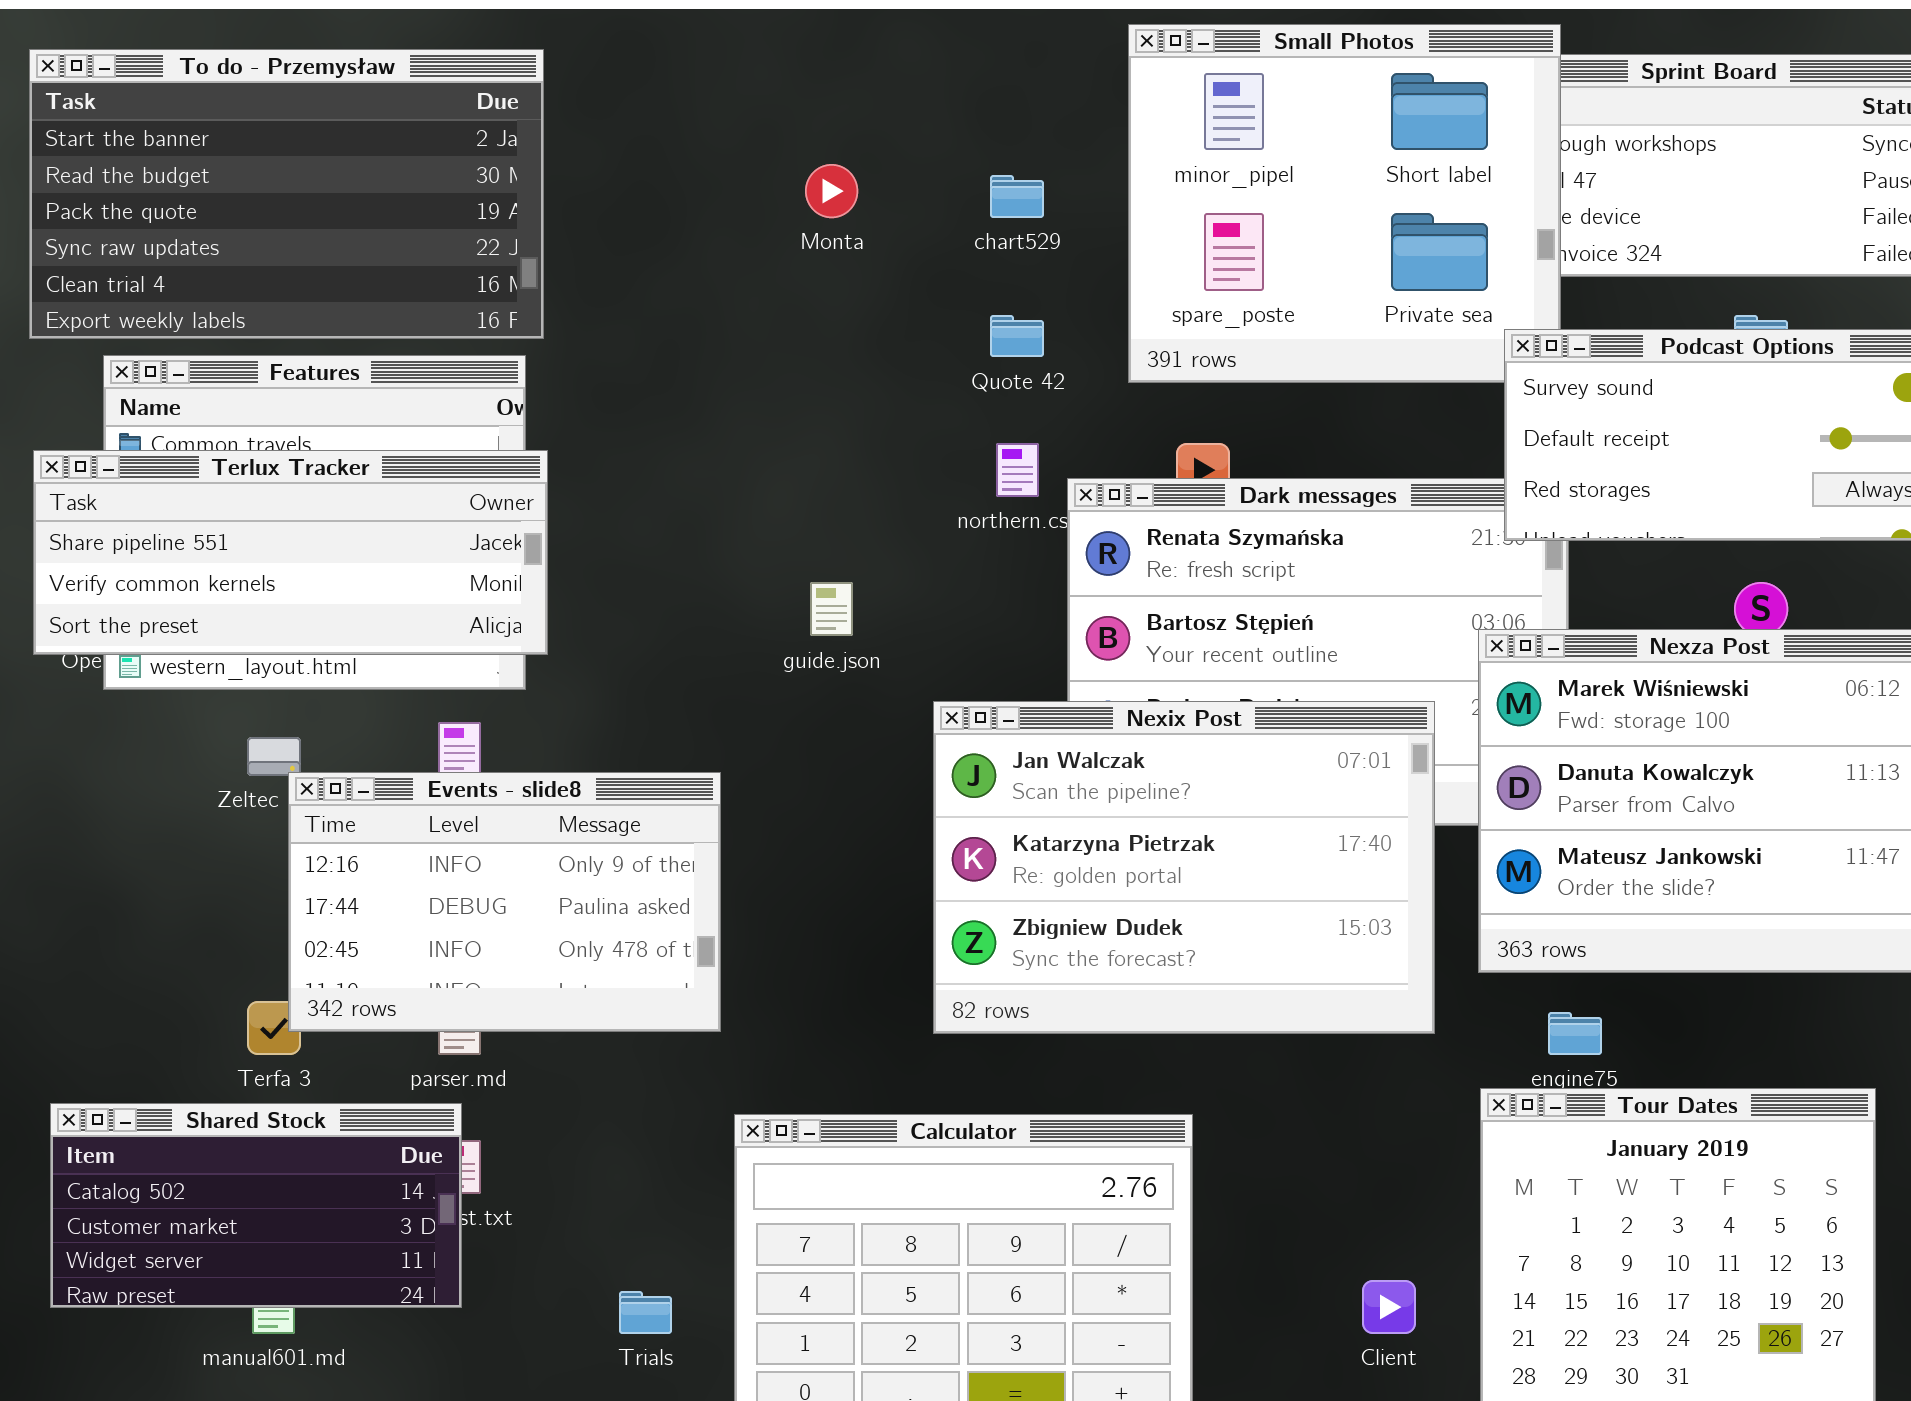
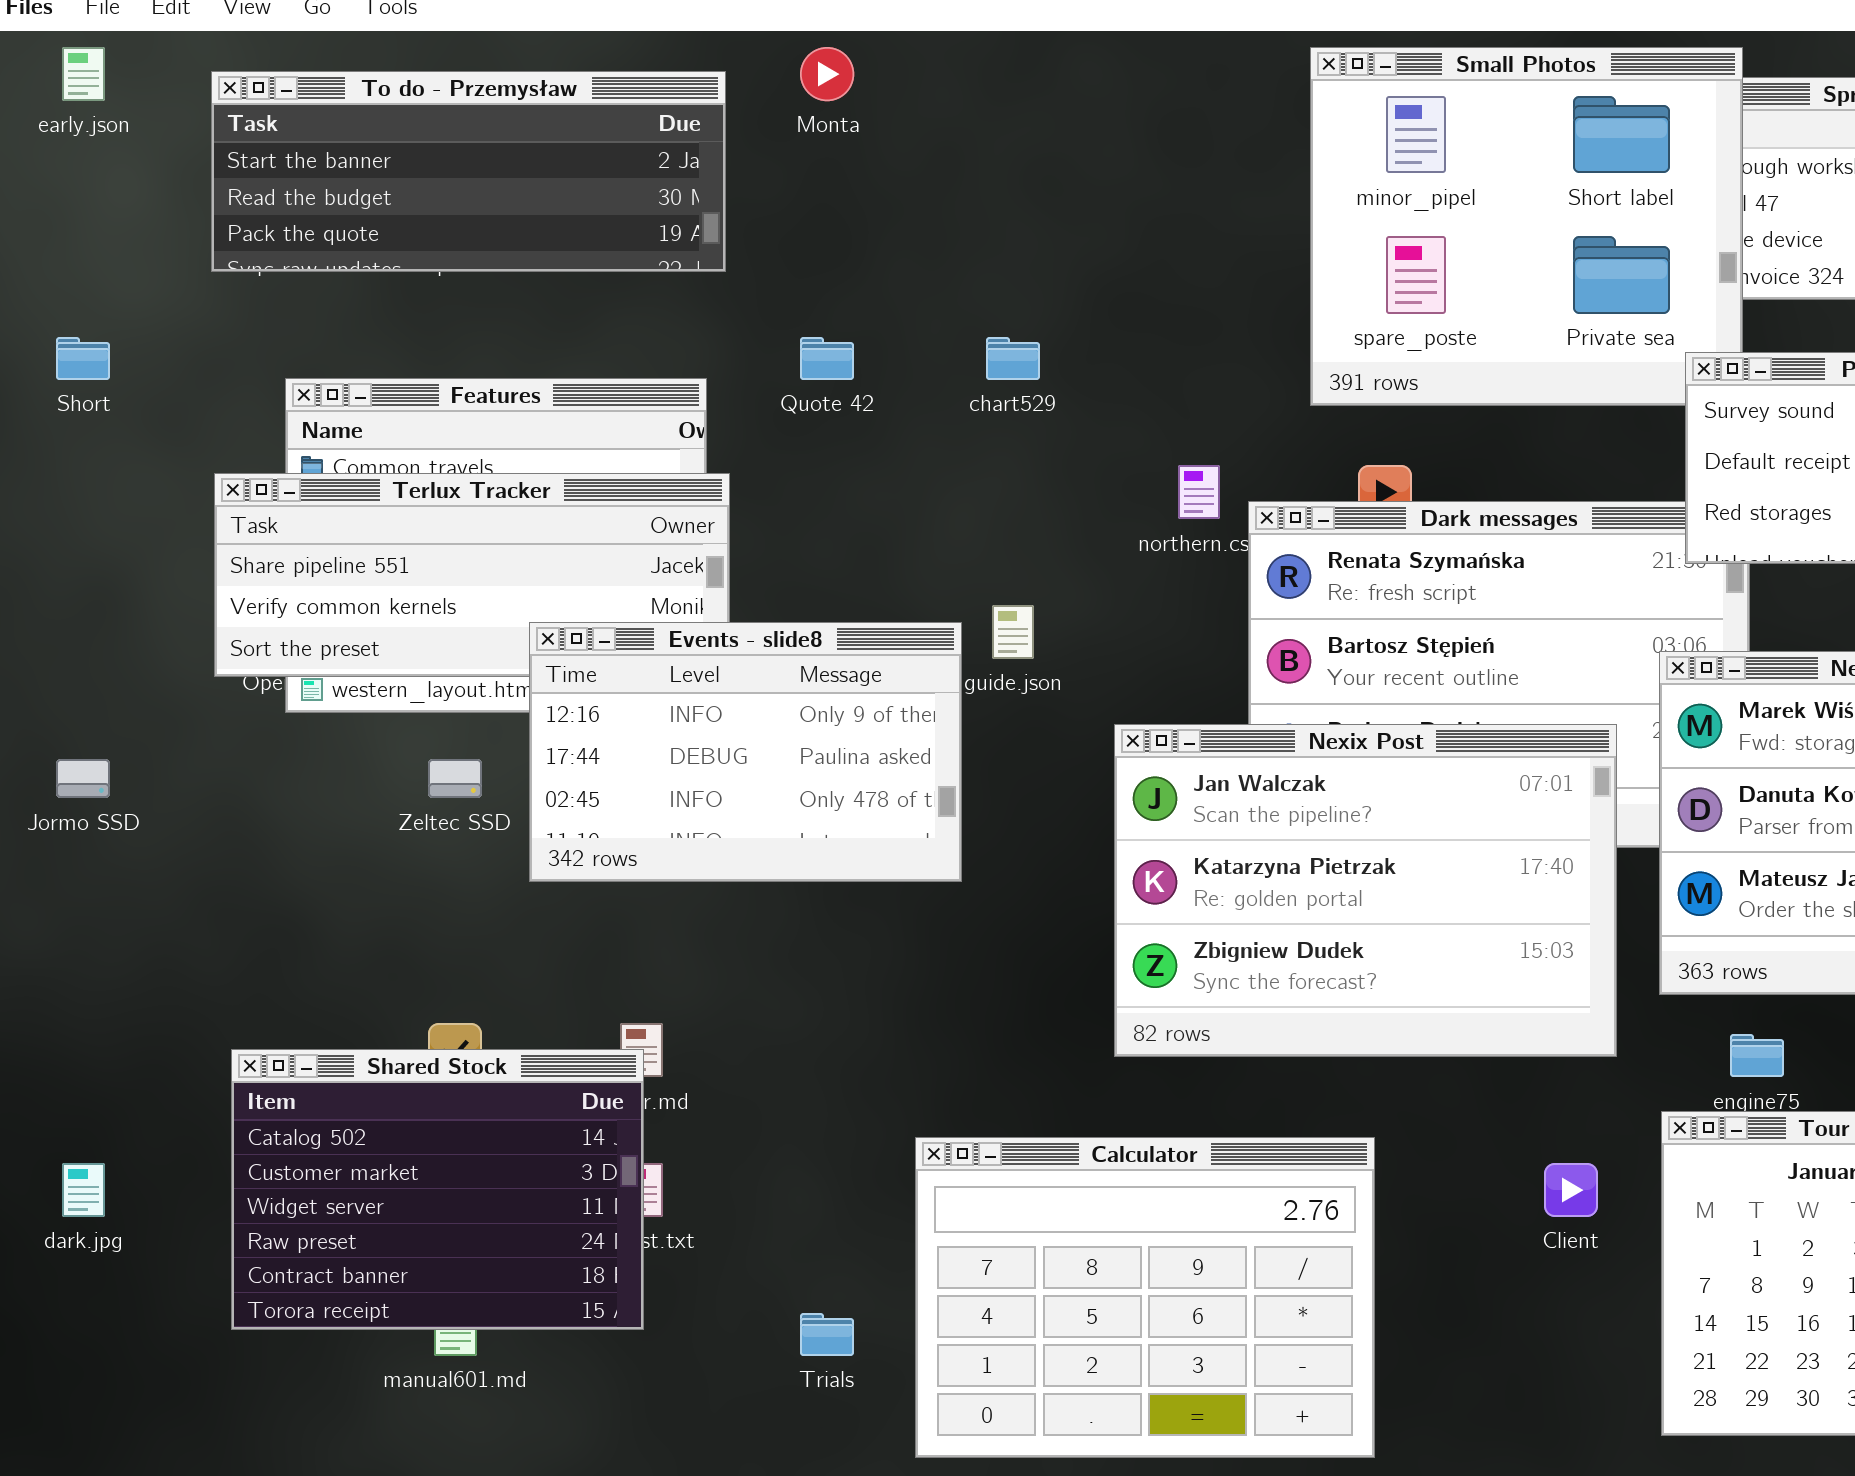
To do - Przemysław: [29,49,544,339] -> [211,71,726,272], resized
Monta: [805,164,858,218] -> [800,47,854,101], moved
chart529: [990,175,1044,218] -> [986,337,1040,380], moved
Quote 42: [990,315,1044,357] -> [800,337,854,380], moved
Events - slide8: [288,772,721,1032] -> [529,622,962,882], moved
Shared Stock: [50,1103,462,1308] -> [231,1049,644,1330], resized
Client: [1362,1280,1416,1334] -> [1544,1163,1598,1217], moved

